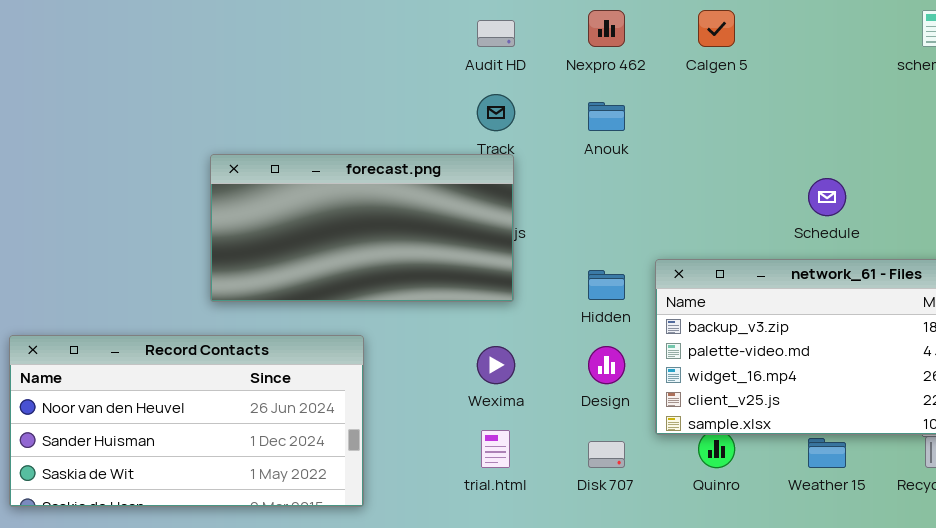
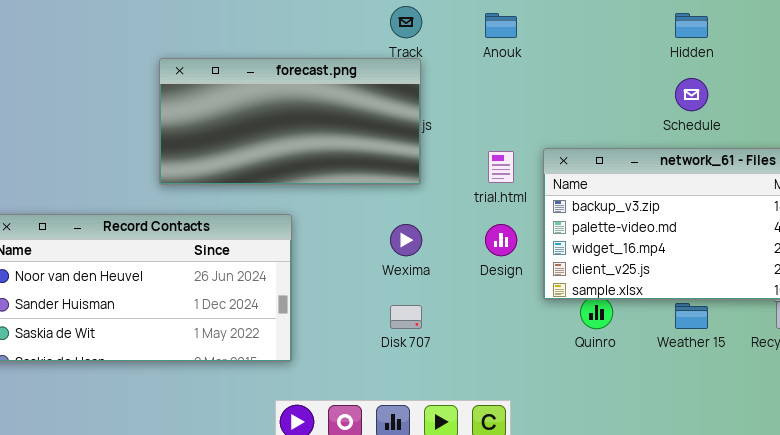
Hidden: [588,270,625,300] -> [675,13,708,38], moved
trial.html: [481,430,510,468] -> [488,151,514,183], moved
Disk 707: [588,441,625,468] -> [390,305,422,329], moved

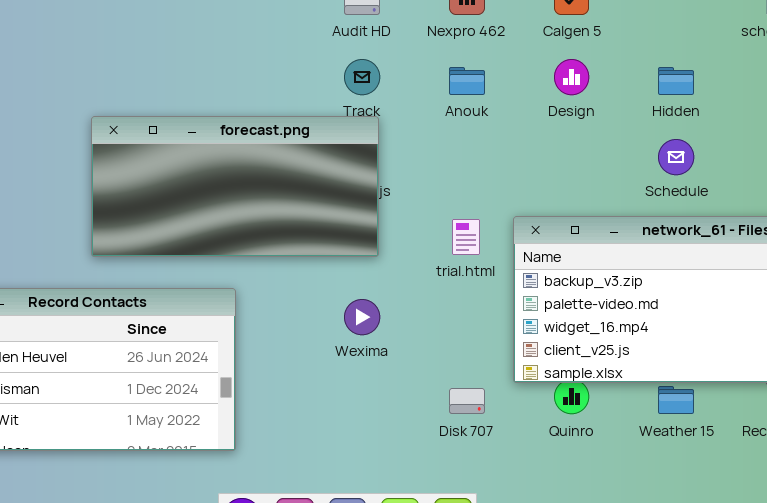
Design: [485,224,517,256] -> [554,59,589,95], moved
Disk 707: [390,305,422,329] -> [449,388,485,414], moved

